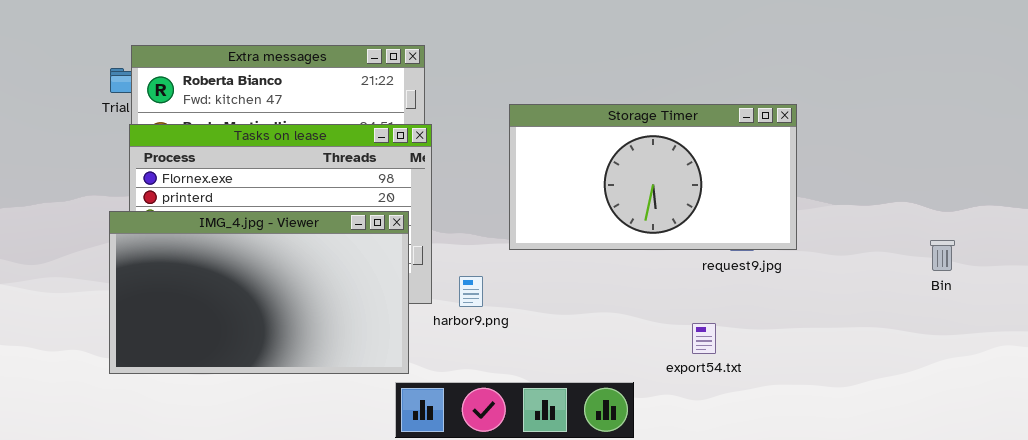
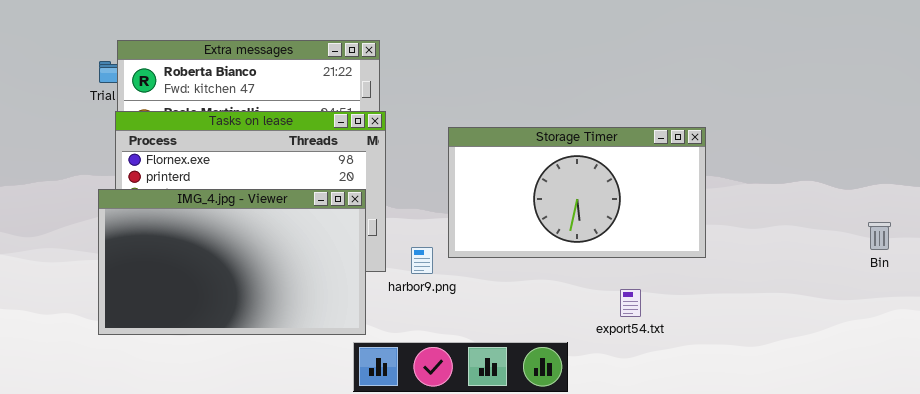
Storage Timer: [509,104,797,250] -> [448,127,706,258], moved
Bin: [930,240,955,271] -> [868,222,891,250], moved

